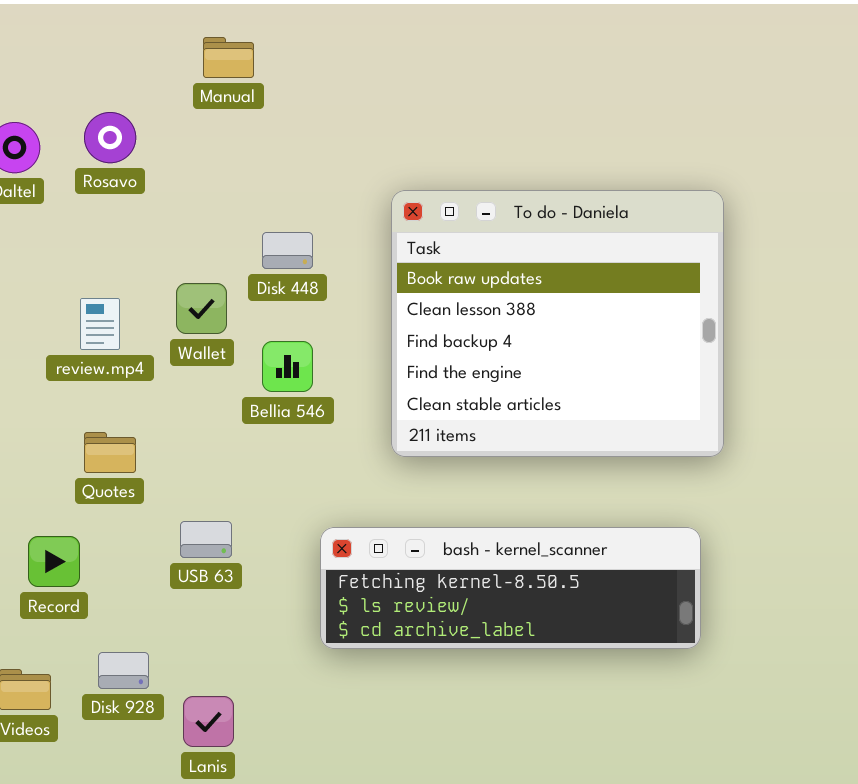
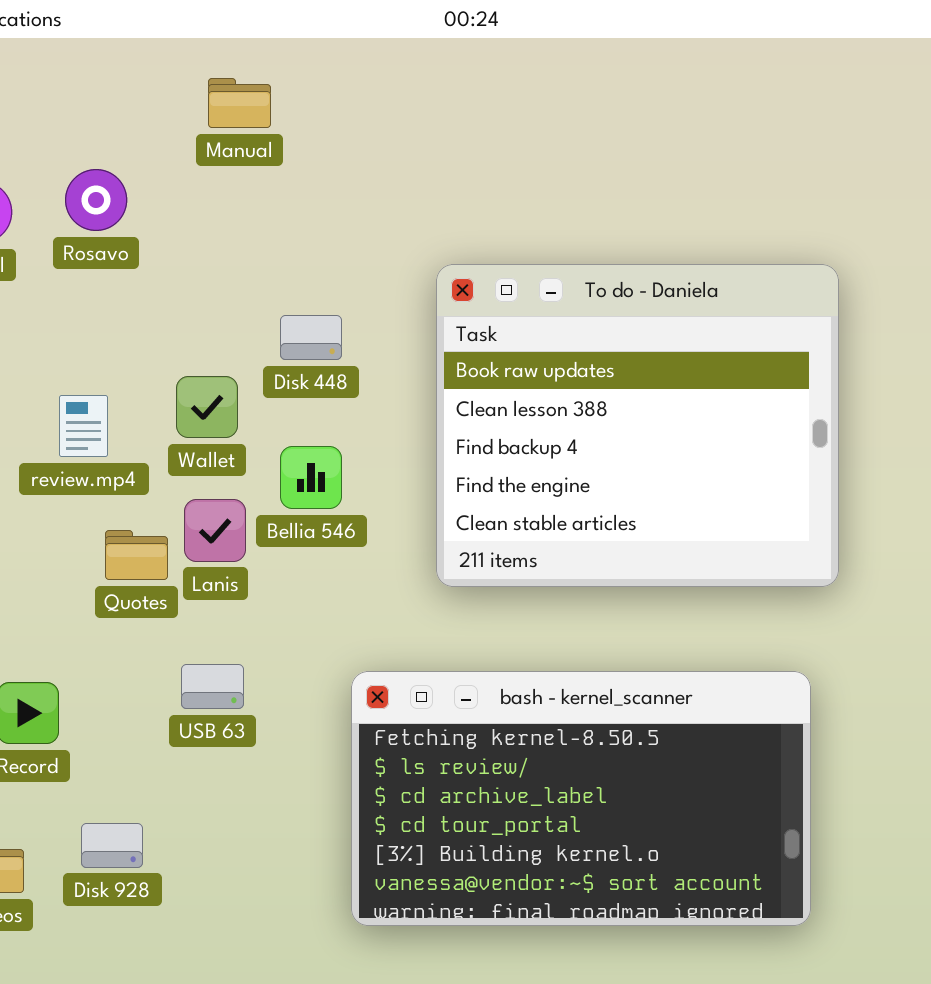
Quotes: [84,432,136,473] -> [105,530,168,580], moved
bash - kernel_scanner: [320,527,701,649] -> [351,671,811,926], resized
Lanis: [183,696,234,747] -> [184,499,246,562], moved

